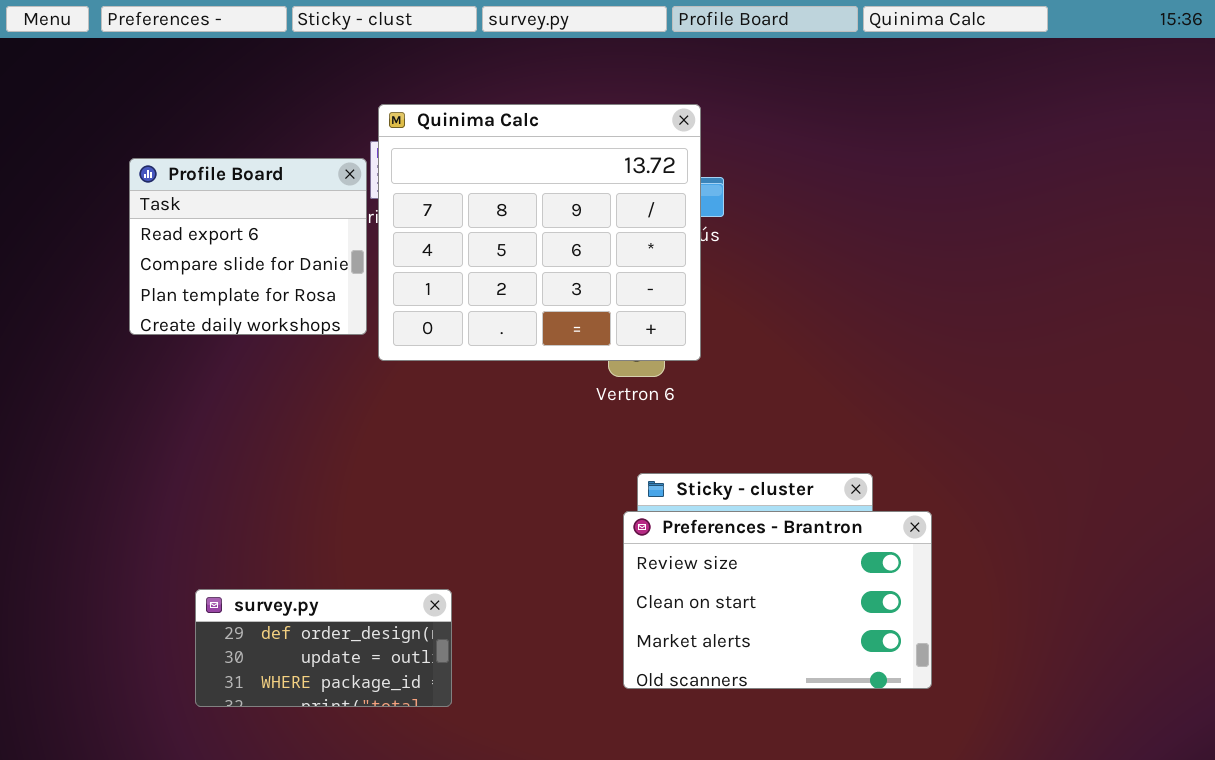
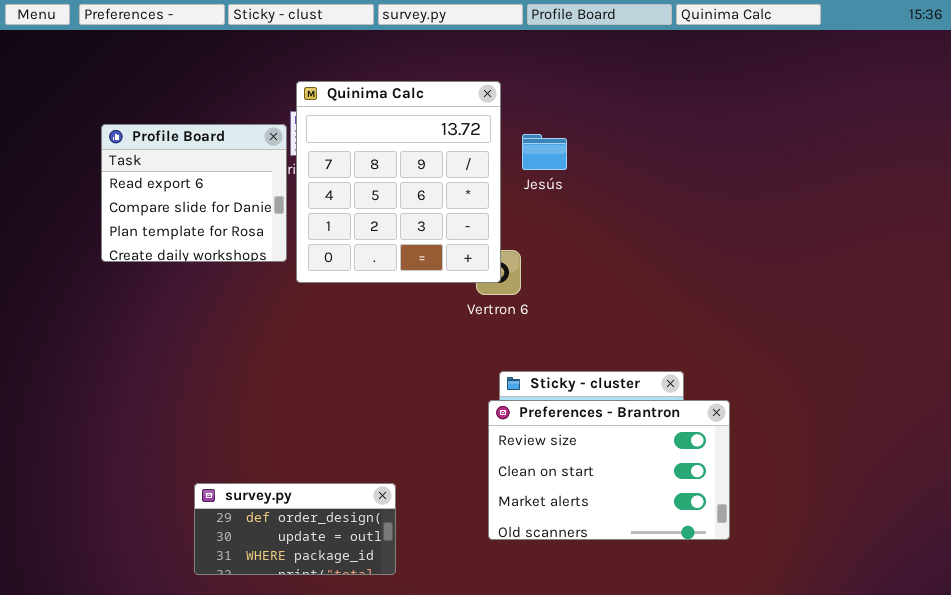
Quinima Calc: [378,104,701,361] -> [296,81,501,283], resized
survey.py: [195,589,452,707] -> [194,483,396,575], moved

